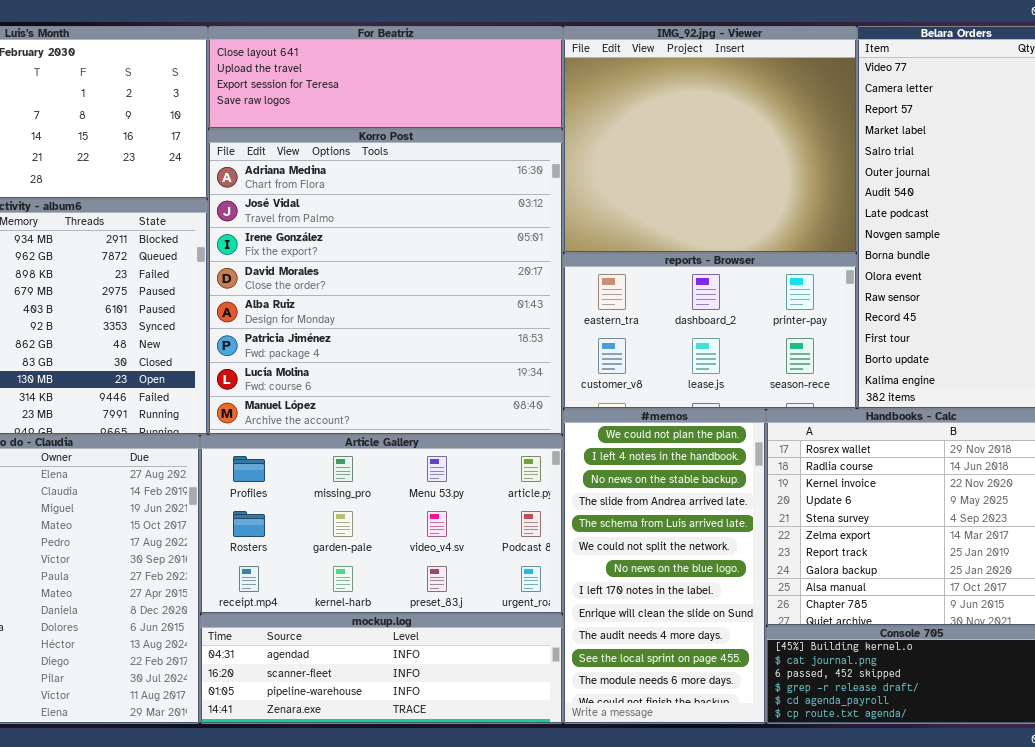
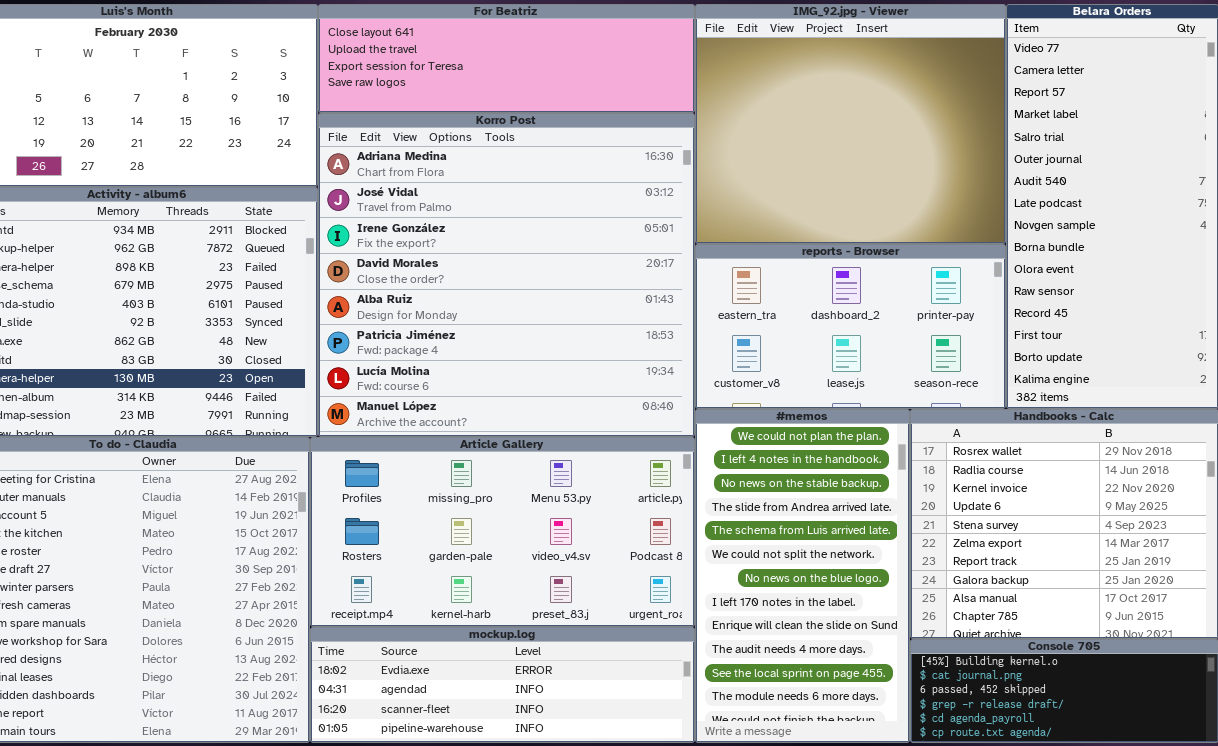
mockup.log: [200,614,563,724] -> [310,627,695,743], scrolled up 1 row

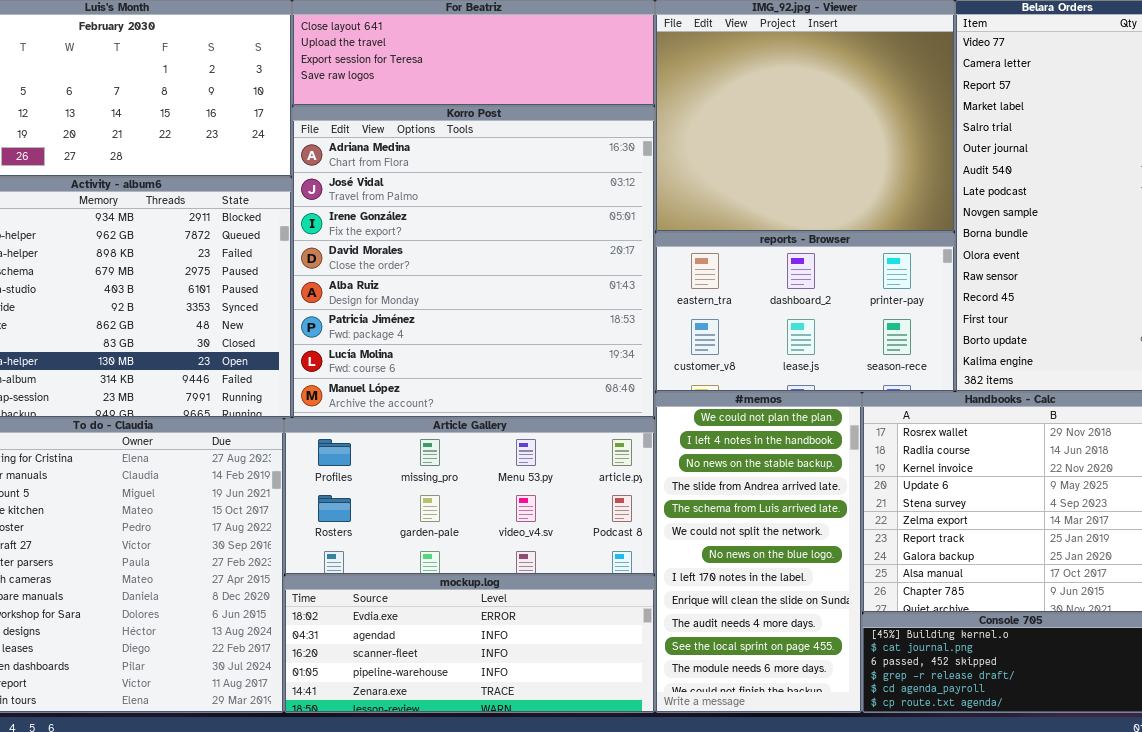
Article Gallery: [310,437,695,627] -> [284,418,655,575], resized
mockup.log: [310,627,695,743] -> [284,575,655,713], resized

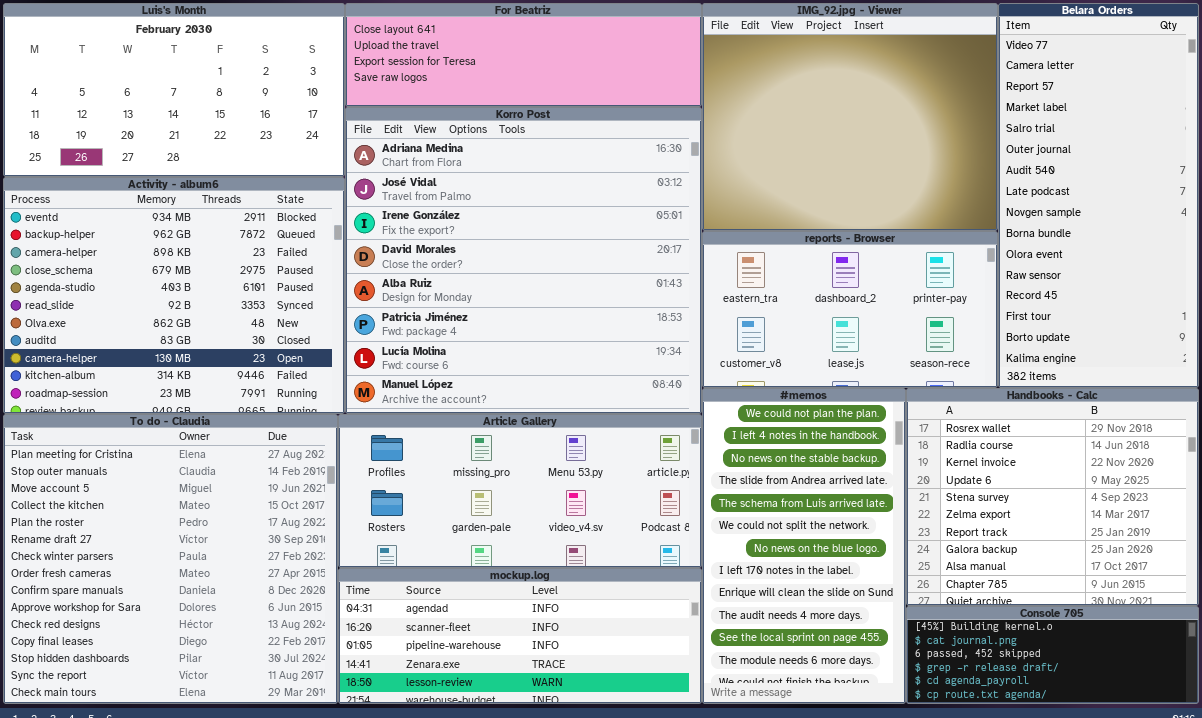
mockup.log: [284,575,655,713] -> [338,568,702,704], scrolled down 1 row

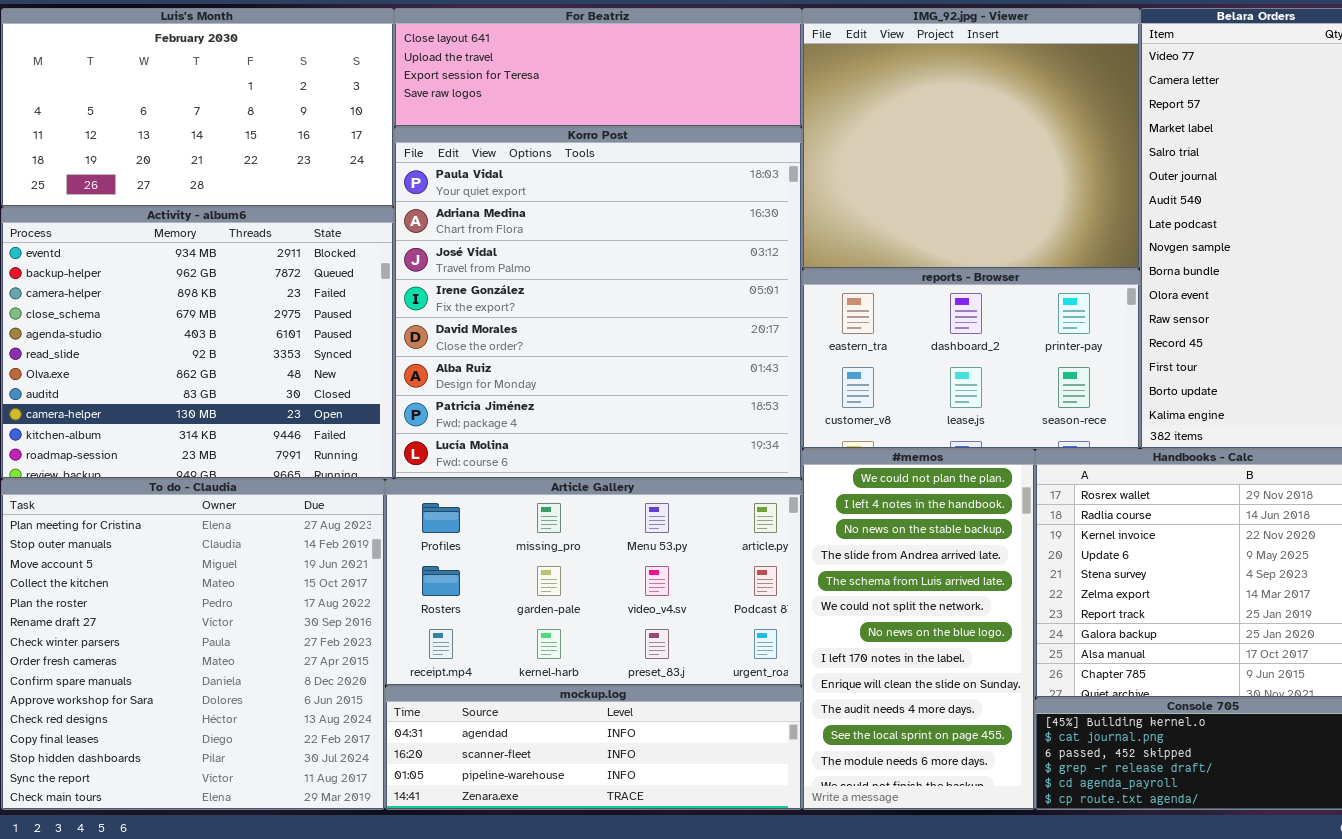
Korro Post: [345,107,702,414] -> [394,127,802,479], scrolled up 1 row
Article Gallery: [338,414,702,568] -> [385,479,802,686], resized
mockup.log: [338,568,702,704] -> [385,686,802,810], resized

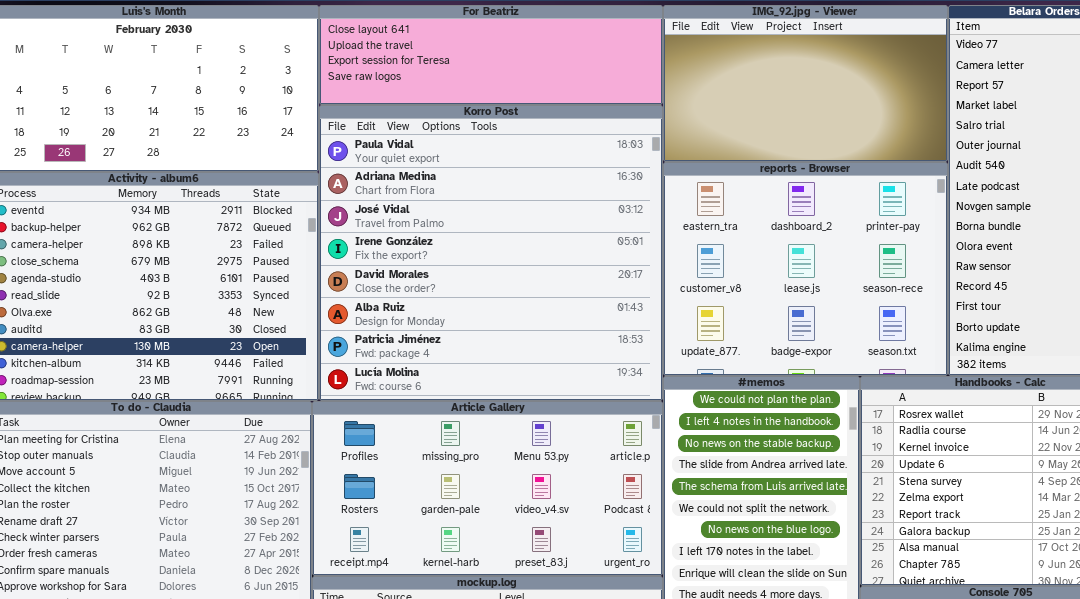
IMG_92.jpg - Viewer: [802,8,1140,269] -> [663,5,948,162], resized
reports - Browser: [802,269,1140,449] -> [663,162,948,376], resized

